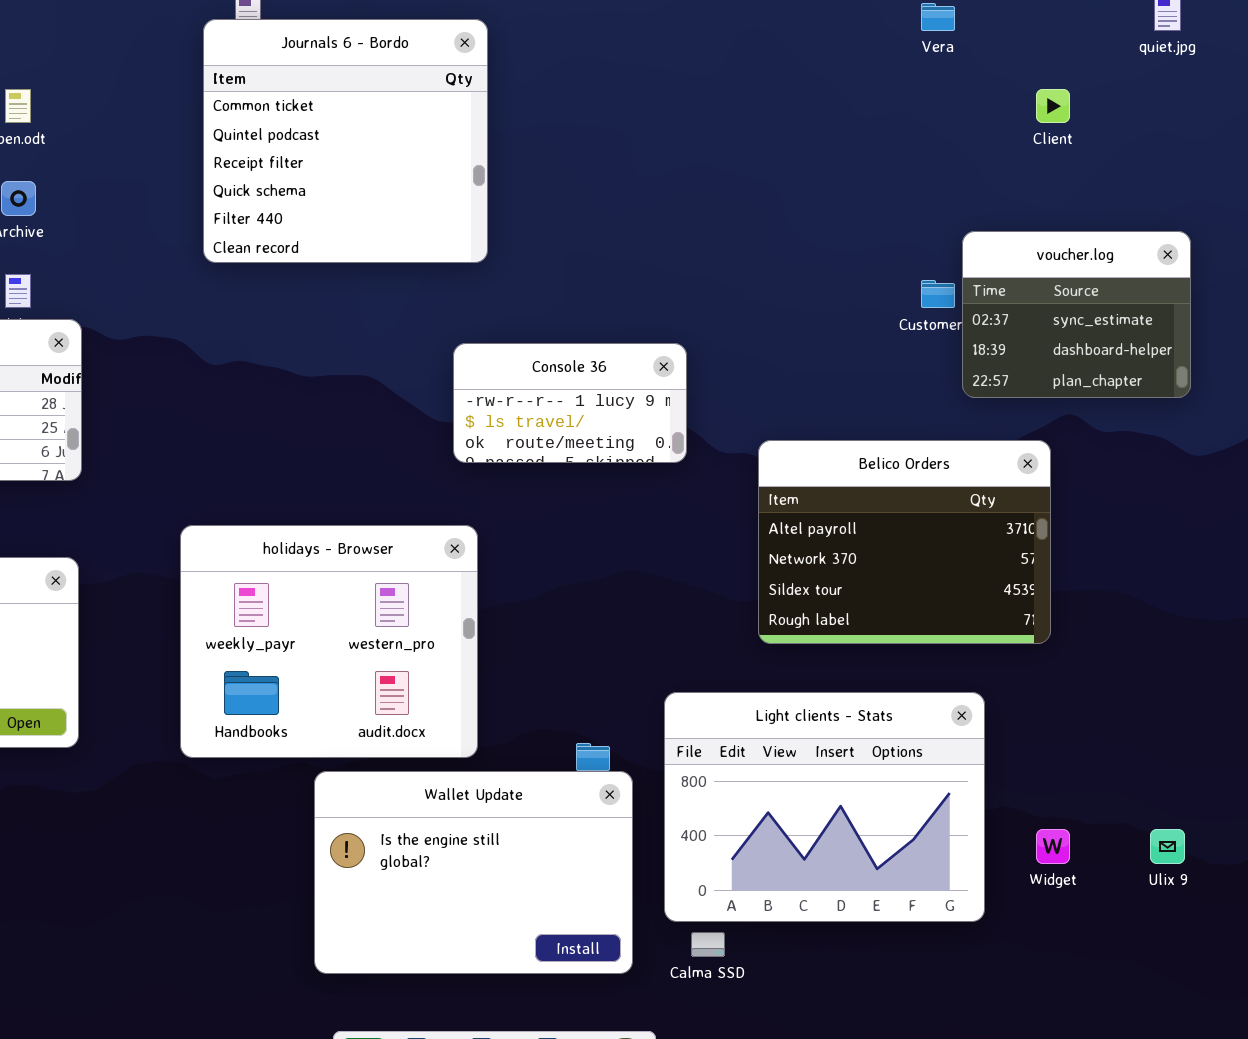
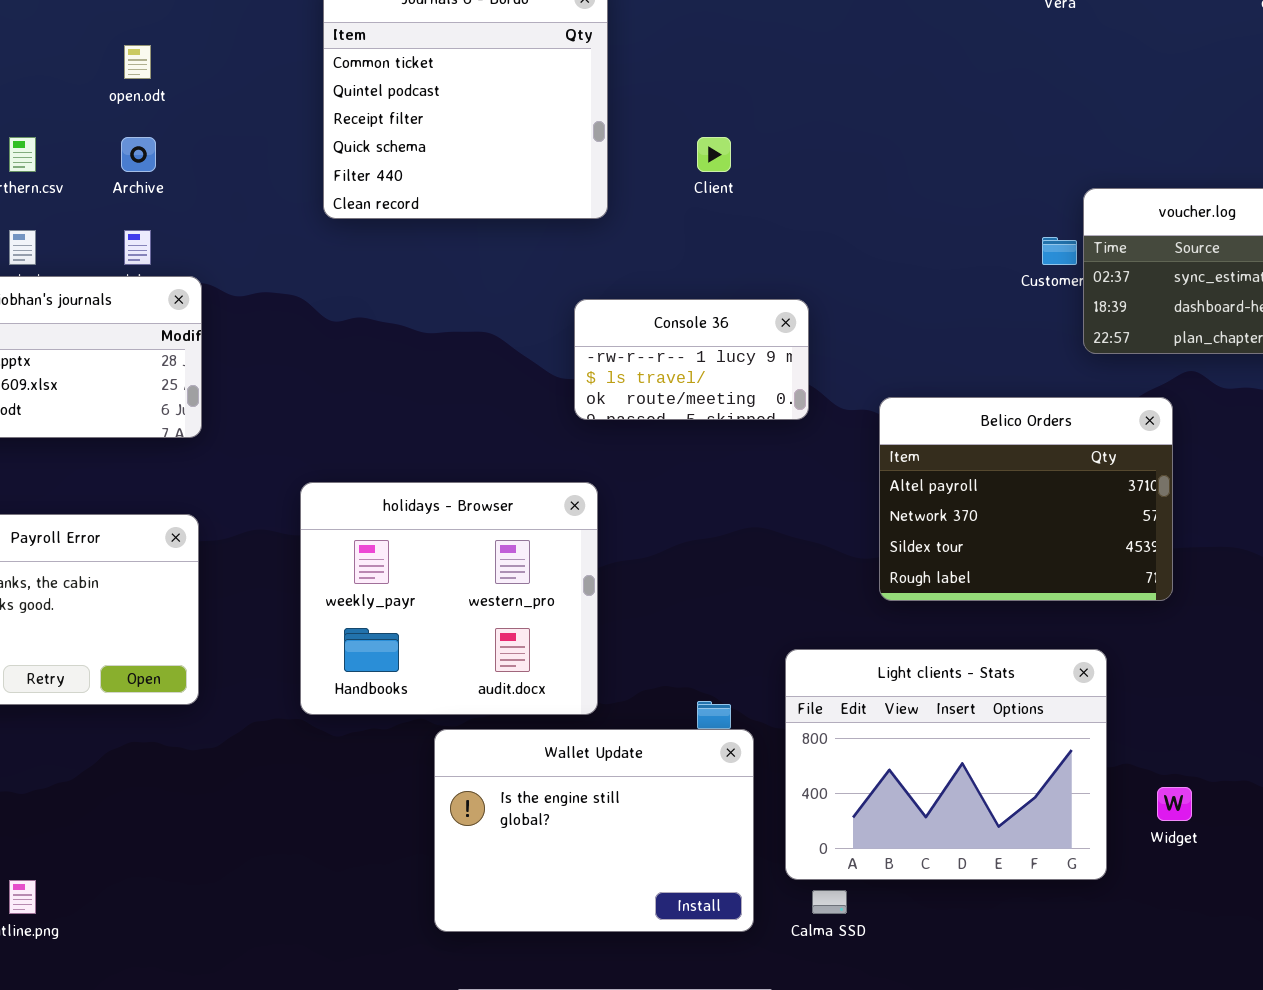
Client: [1036,89,1070,123] -> [697,137,731,172], moved

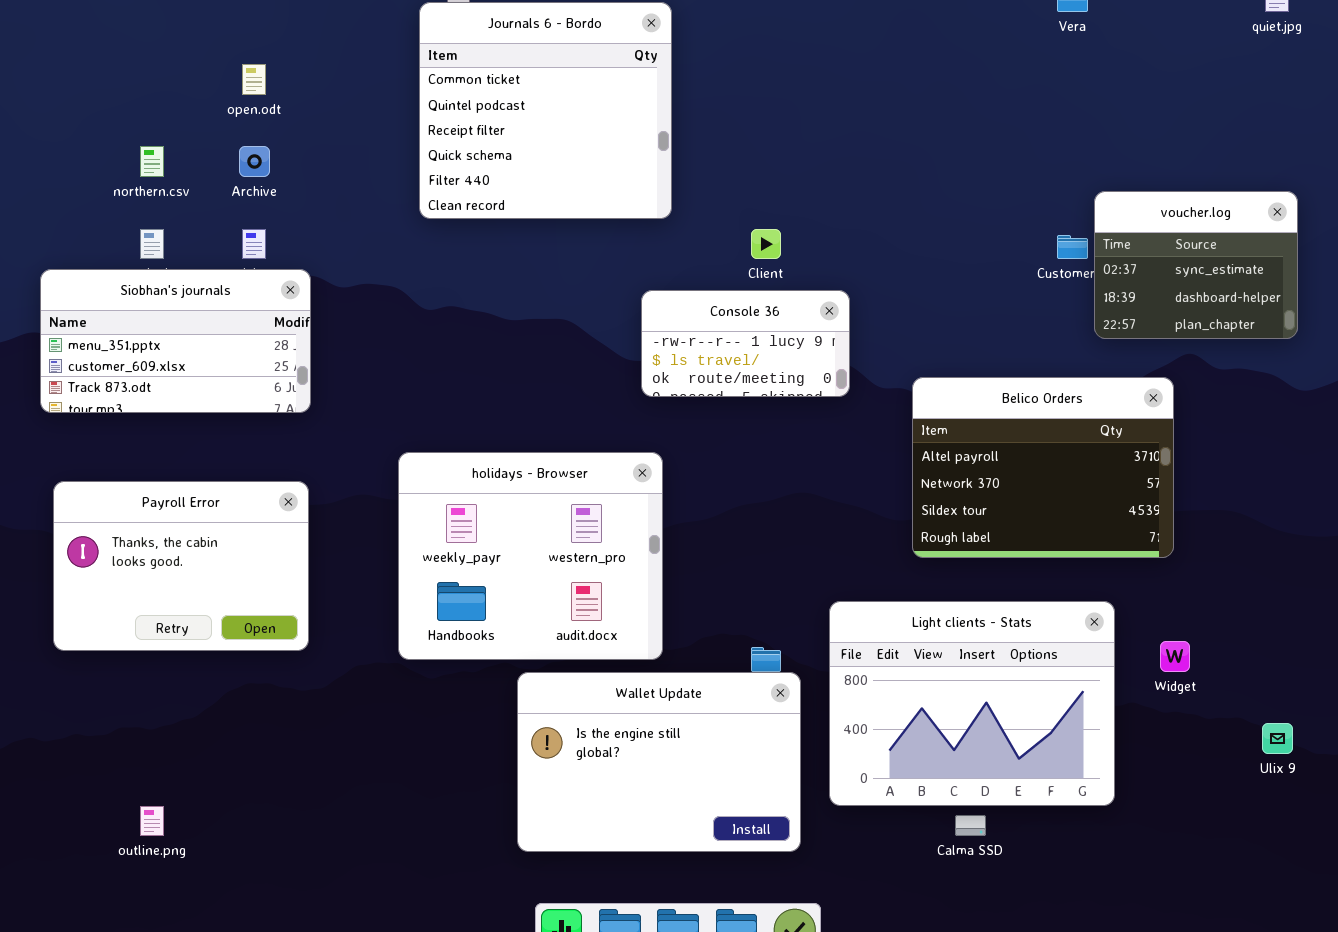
Client: [697,137,731,172] -> [751,229,781,259], moved
Widget: [1157,787,1192,821] -> [1160,641,1190,672], moved
Calma SSD: [812,890,847,914] -> [955,815,986,836], moved

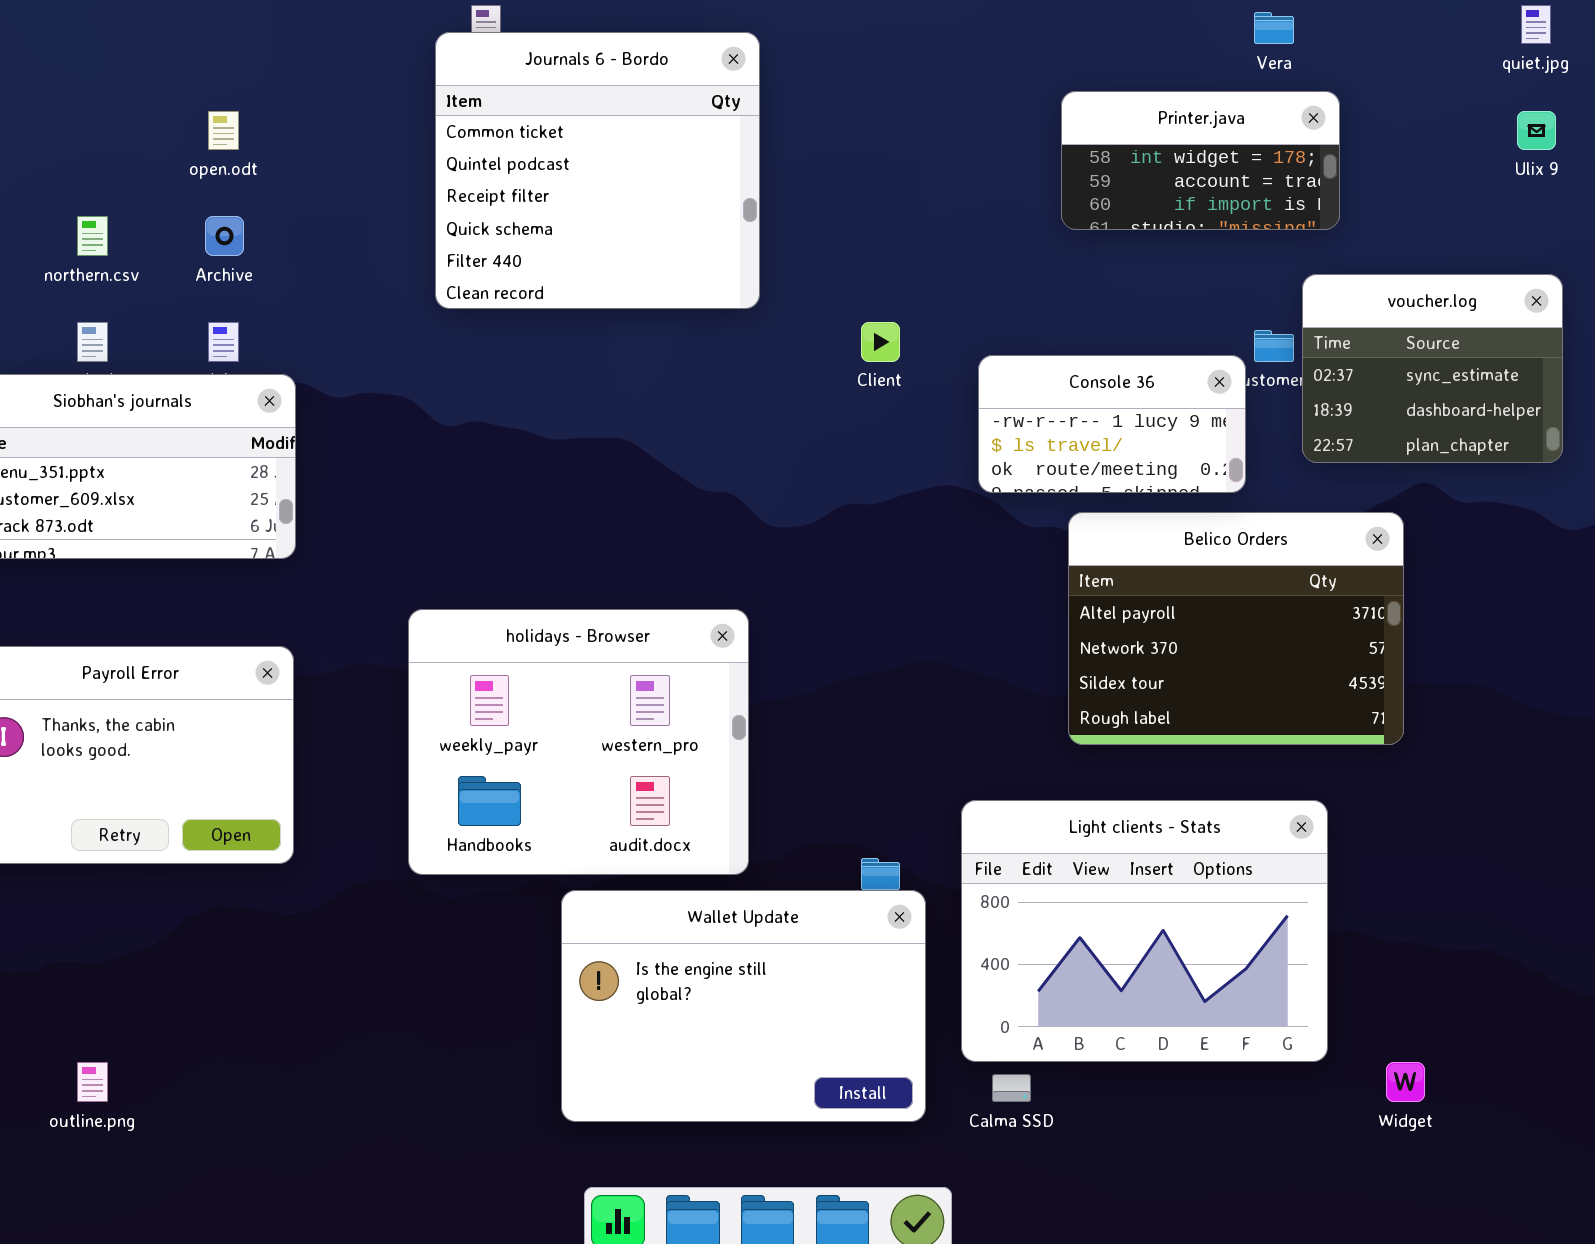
Printer.java: none -> [1061,91,1340,230], opened
Console 36: [641,290,850,397] -> [978,355,1246,493], moved
Widget: [1160,641,1190,672] -> [1386,1062,1425,1102], moved
Ulix 9: [1262,723,1293,754] -> [1517,111,1556,150], moved
Calma SSD: [955,815,986,836] -> [992,1074,1031,1102], moved

